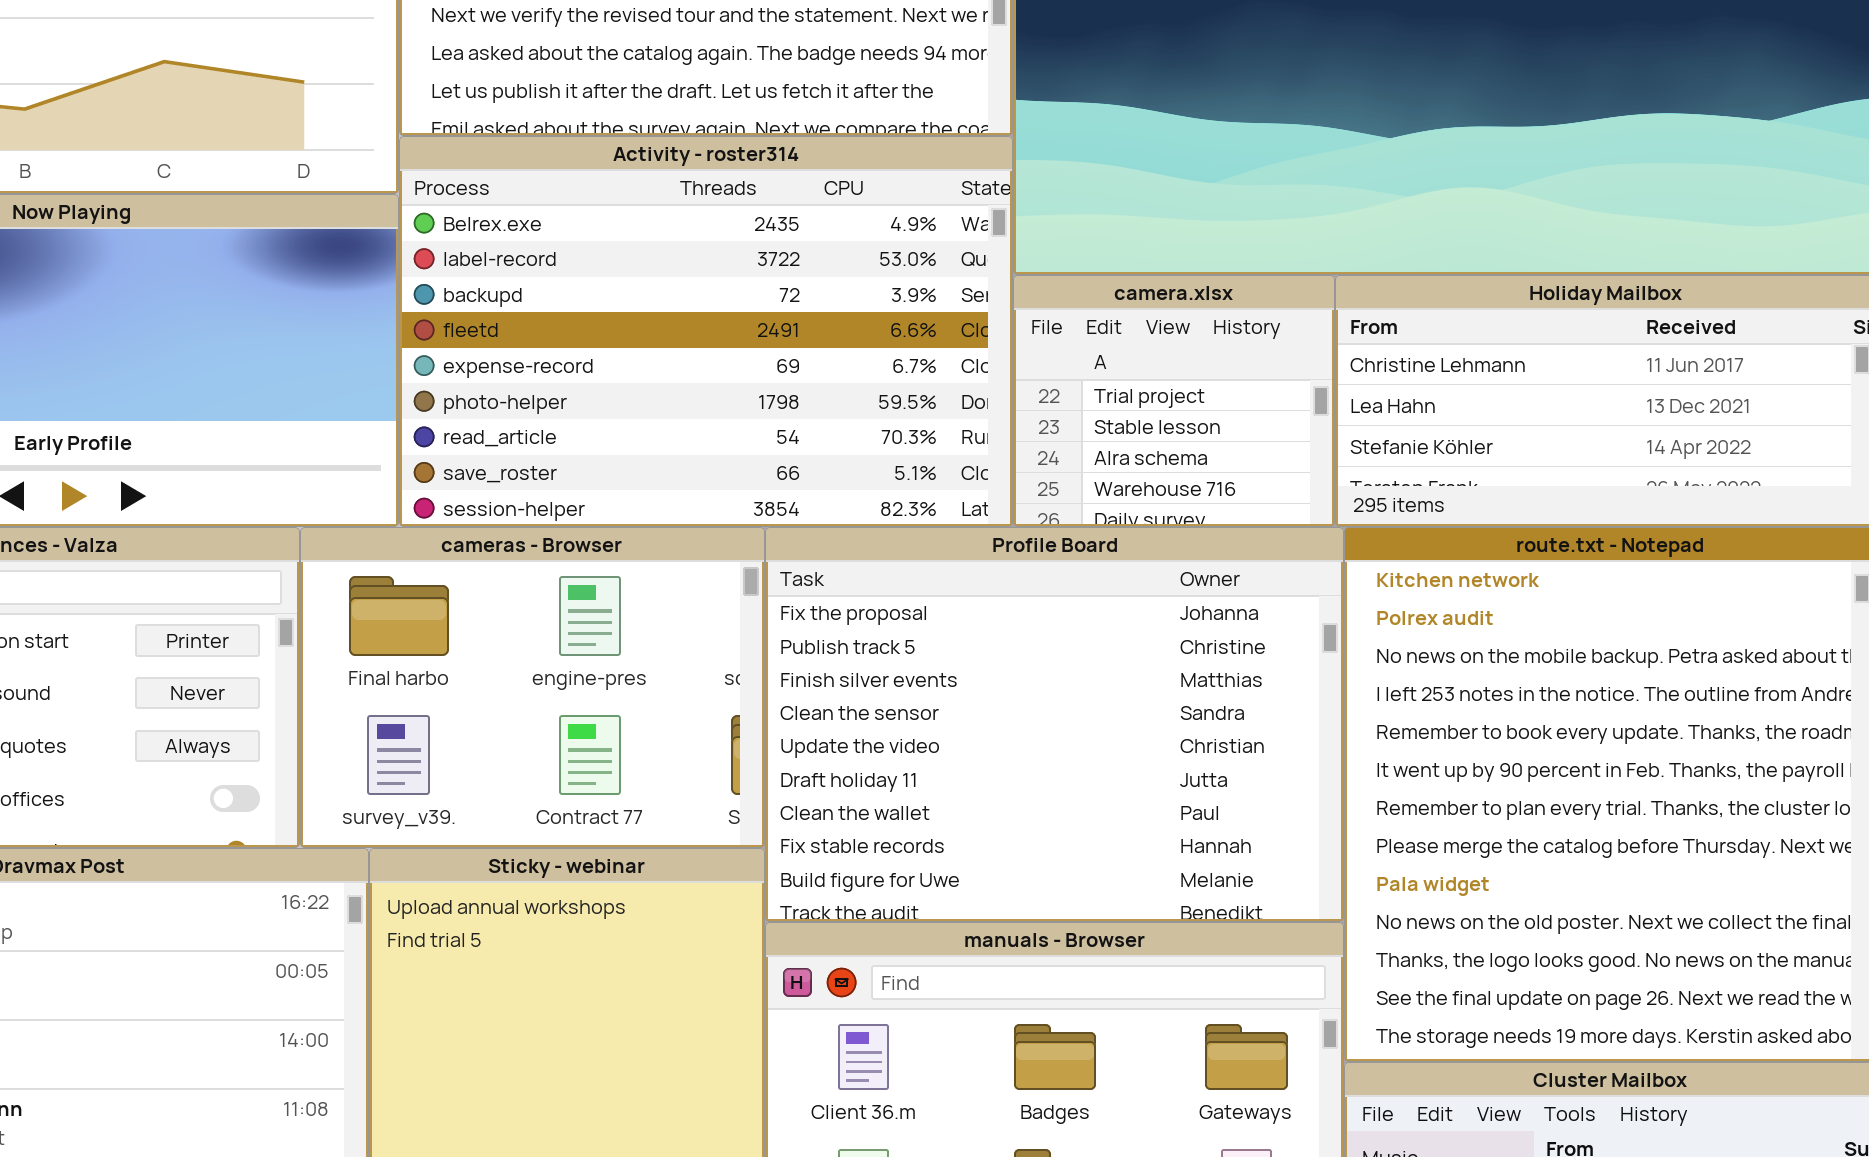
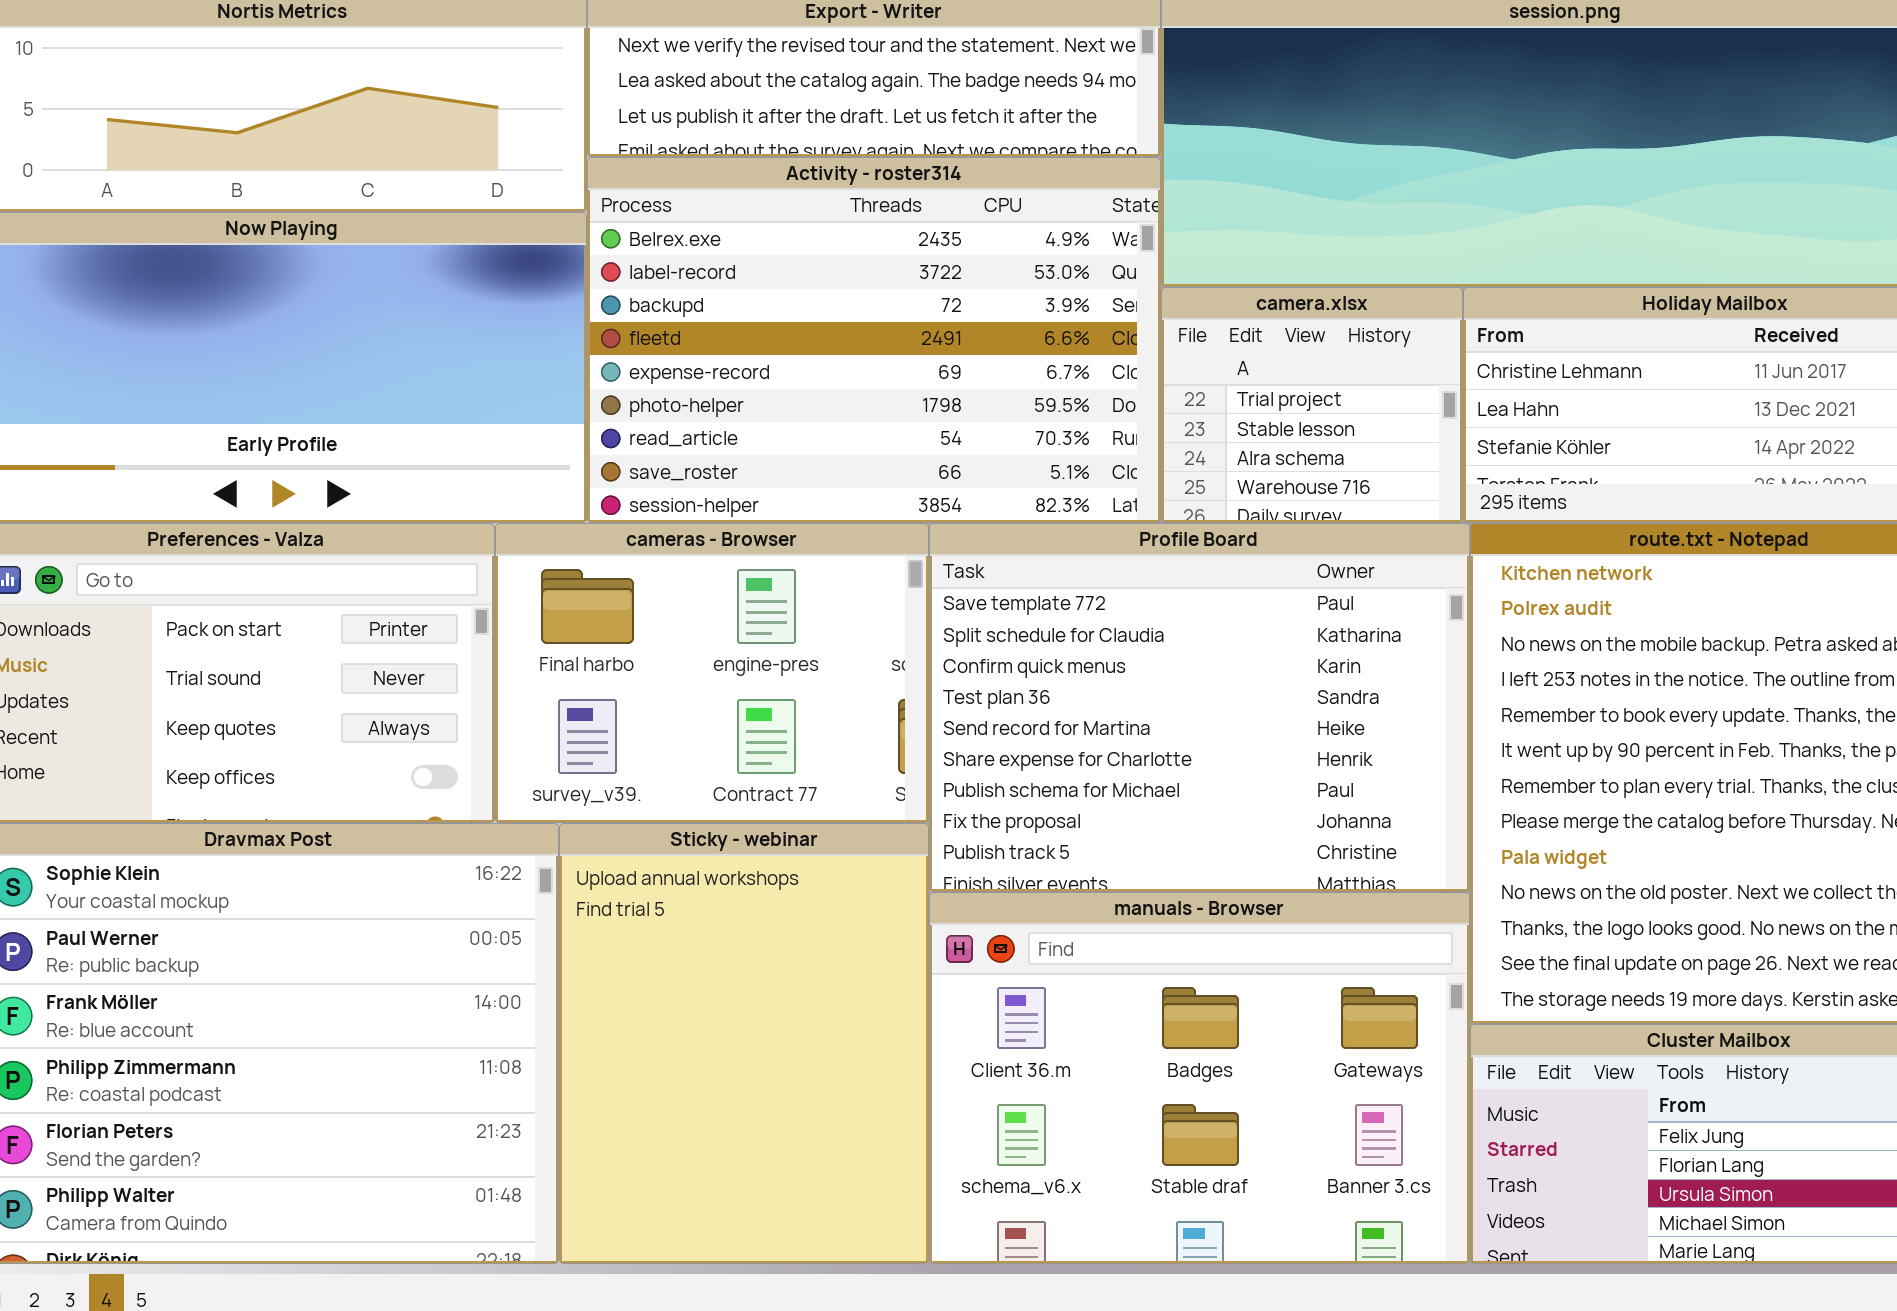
Profile Board: [765,527,1344,922] -> [929,523,1470,892], scrolled up 7 rows

